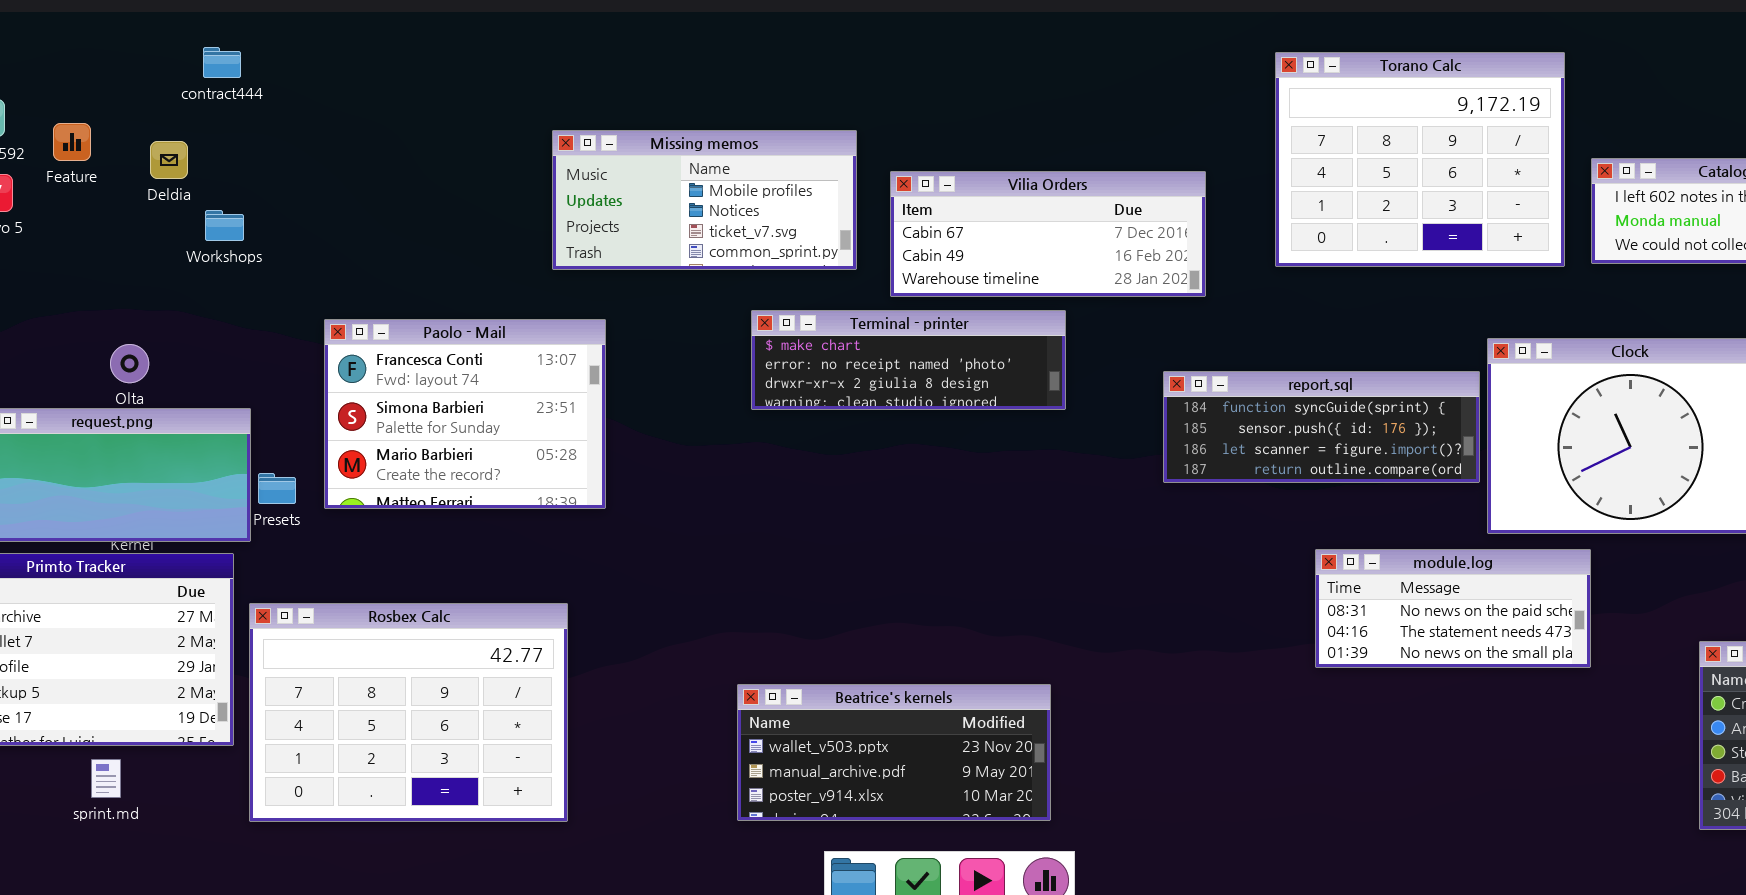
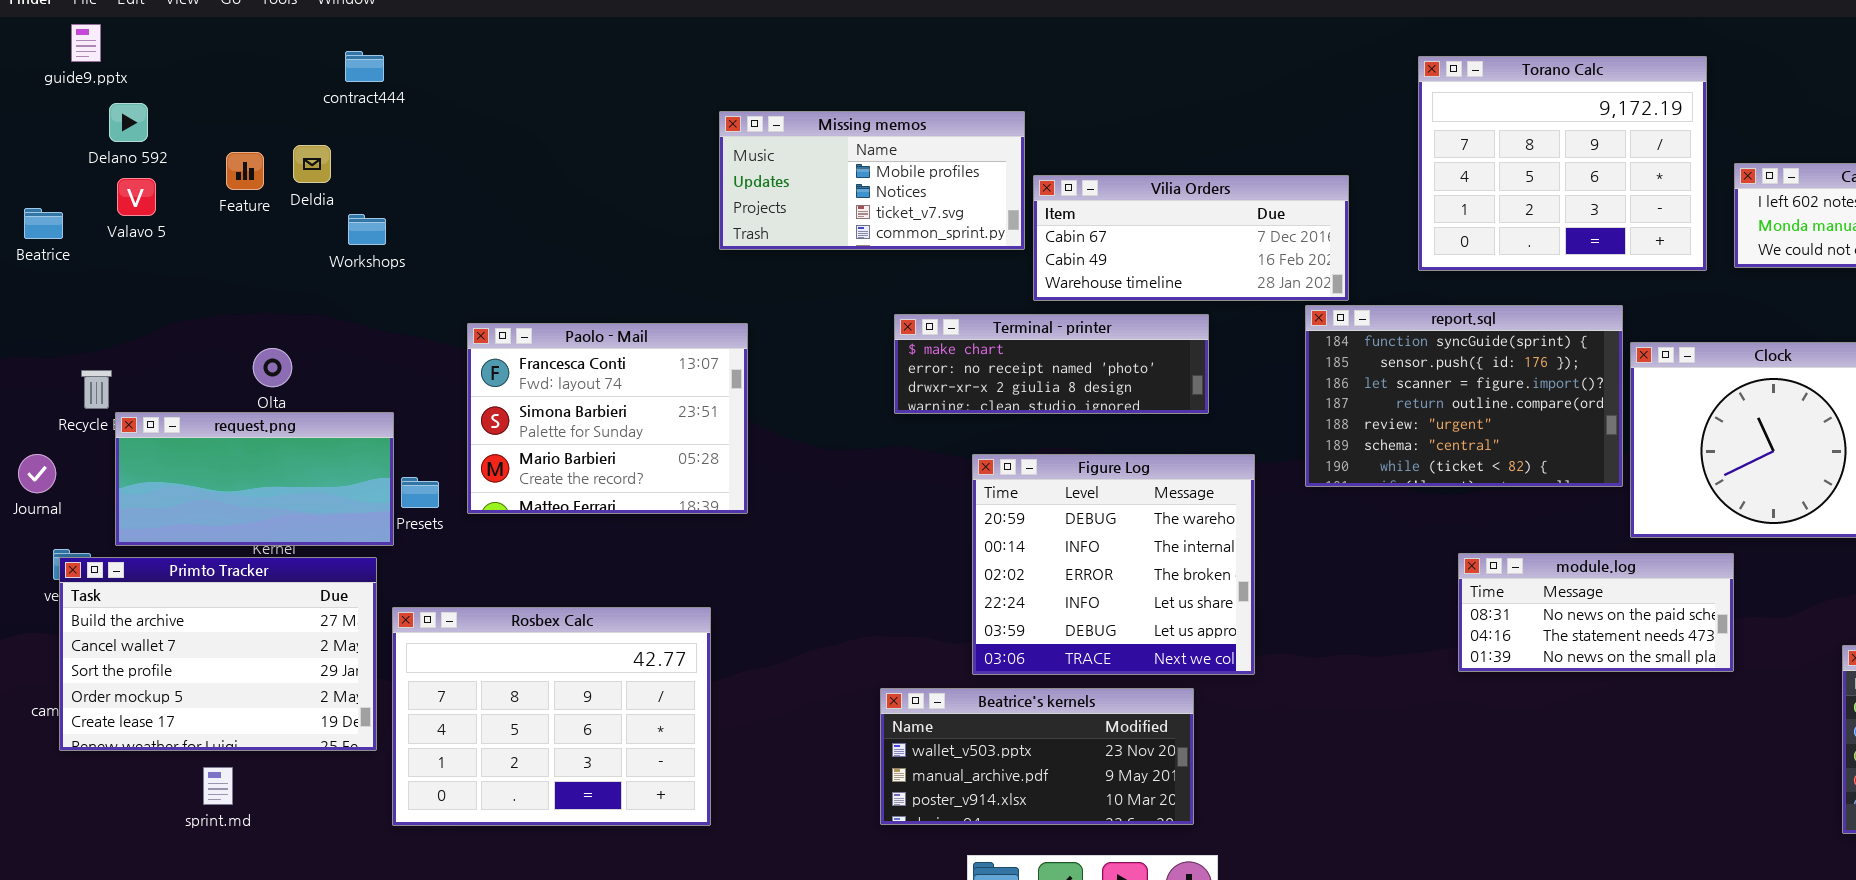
Feature: [53,123,91,161] -> [226,152,264,190], moved
Missing memos: [552,130,857,270] -> [719,111,1025,250], moved
report.sql: [1163,371,1480,483] -> [1305,305,1623,487], resized
Figure Log: none -> [972,454,1255,675], opened
sprint.md: [91,759,121,798] -> [203,767,233,805], moved

